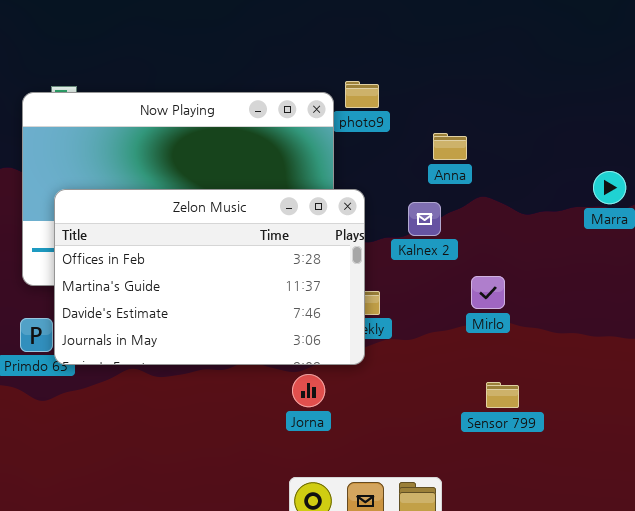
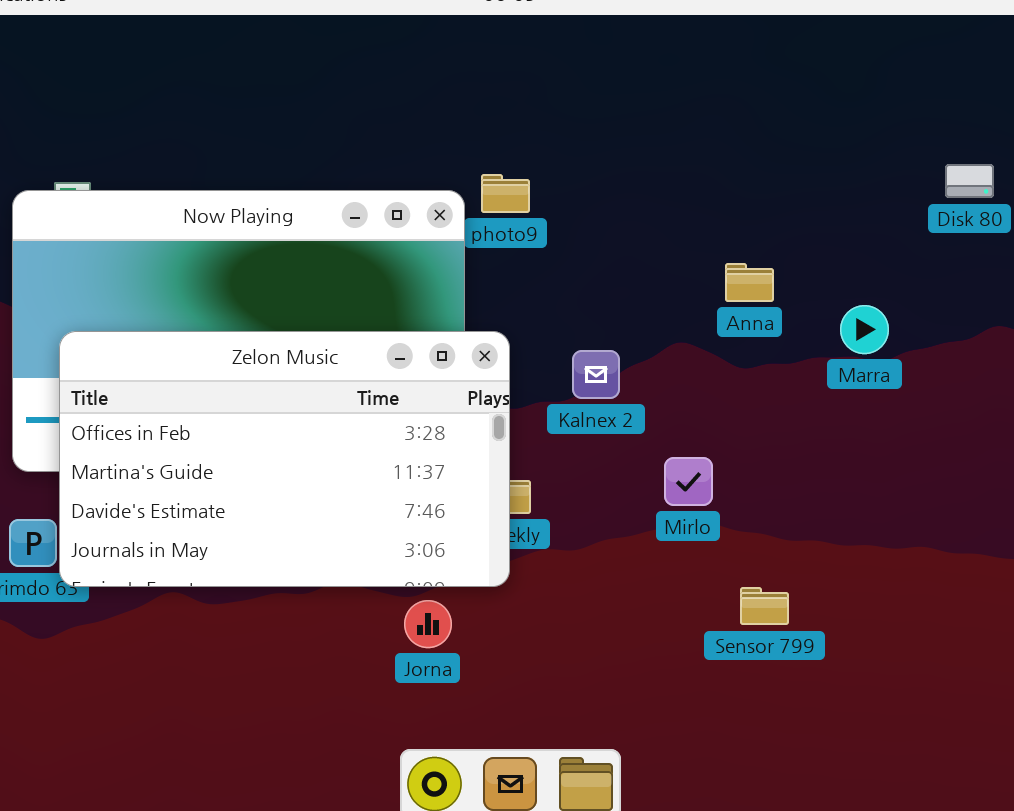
Anna: [433,133,467,160] -> [725,263,774,302], moved
Sensor 799: [486,382,519,408] -> [740,587,789,625], moved

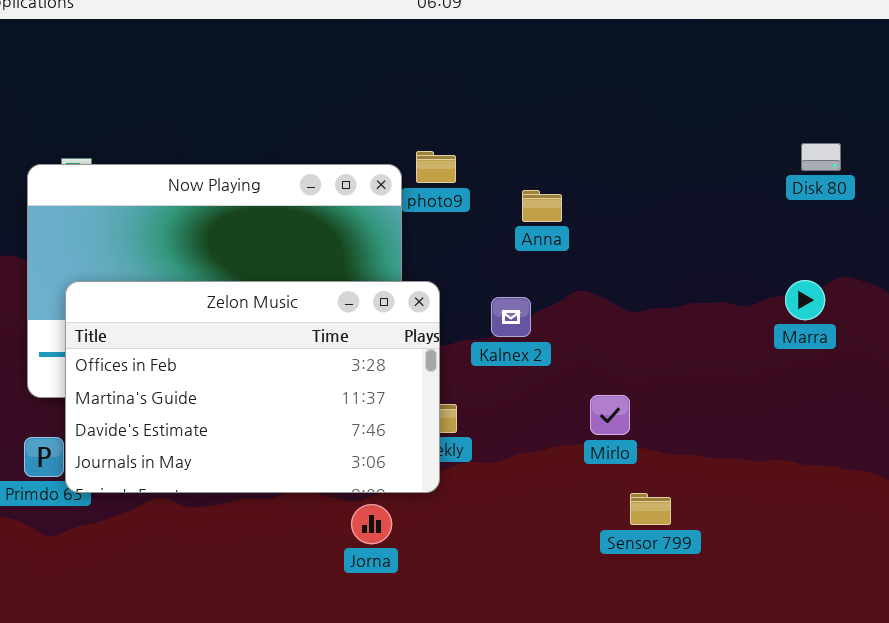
Anna: [725,263,774,302] -> [522,190,562,222], moved
Marra: [840,305,889,354] -> [785,280,825,320], moved
Mirlo: [664,457,713,506] -> [590,395,630,435], moved

